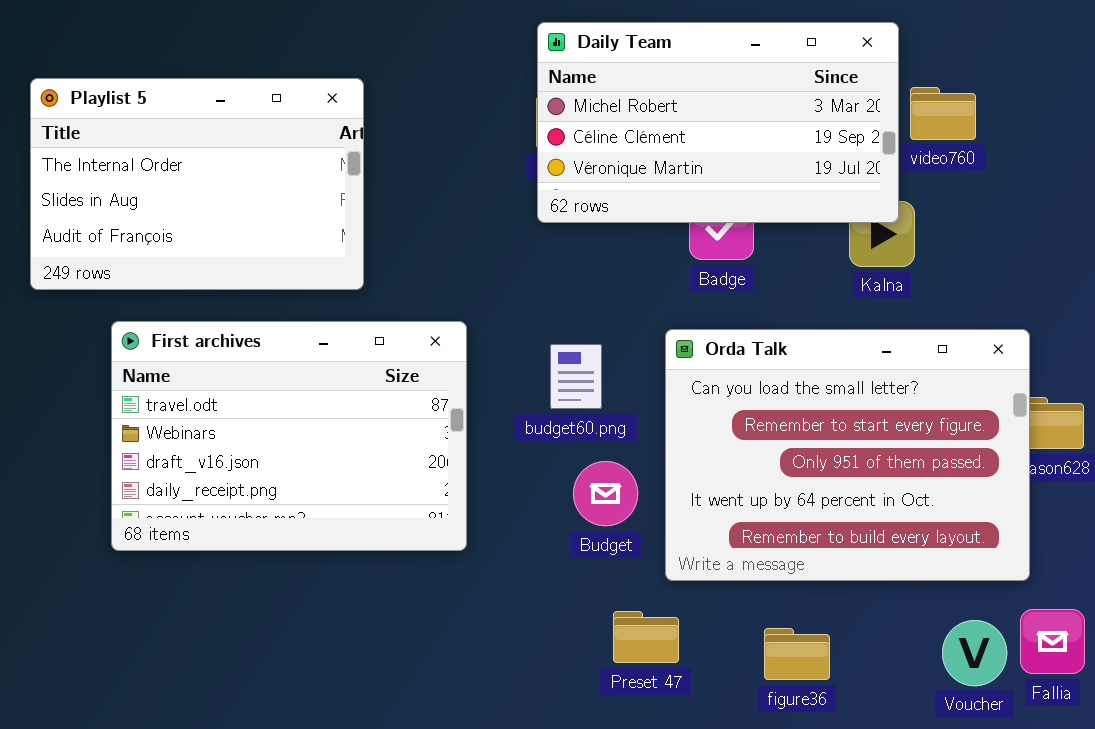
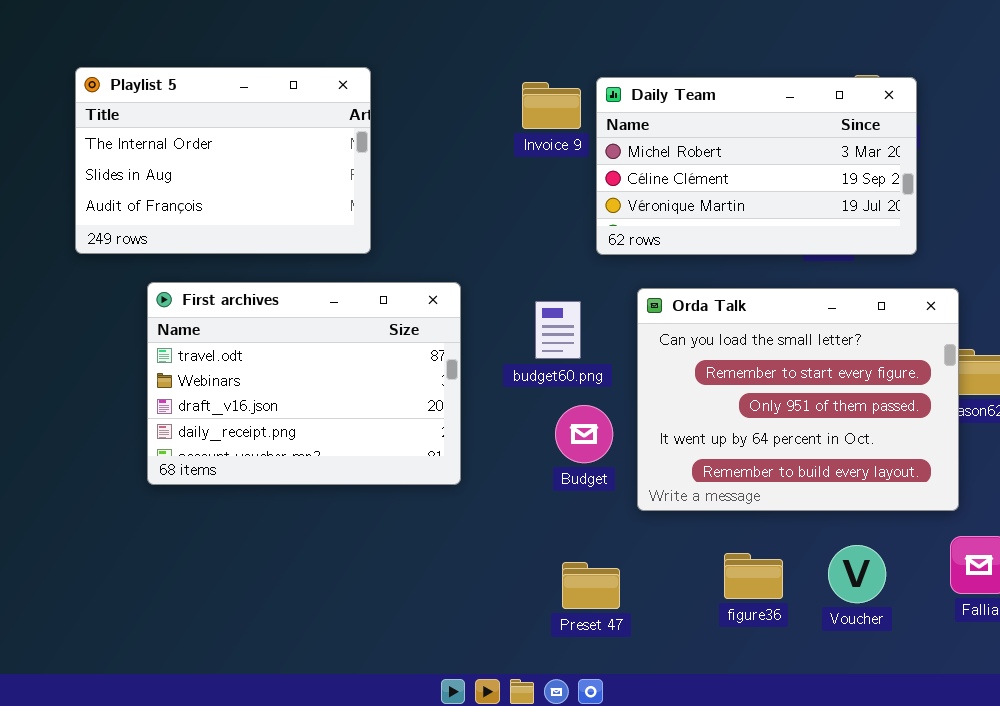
Daily Team: [537,22,899,223] -> [596,77,917,255], moved
Preset 47: [613,611,679,663] -> [562,562,620,609], moved
Voucher: [942,620,1007,686] -> [828,545,886,603], moved

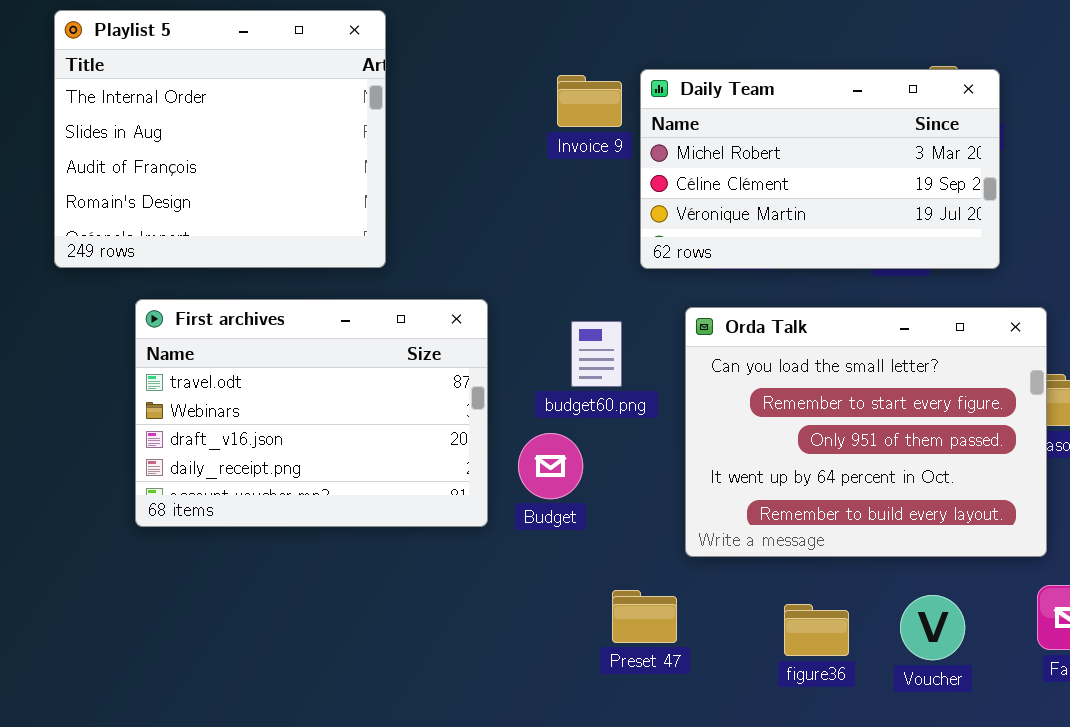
Playlist 5: [75,67,371,254] -> [54,10,386,268], resized
Budget: [555,405,613,463] -> [518,433,583,499], moved
Preset 47: [562,562,620,609] -> [612,590,677,643], moved

